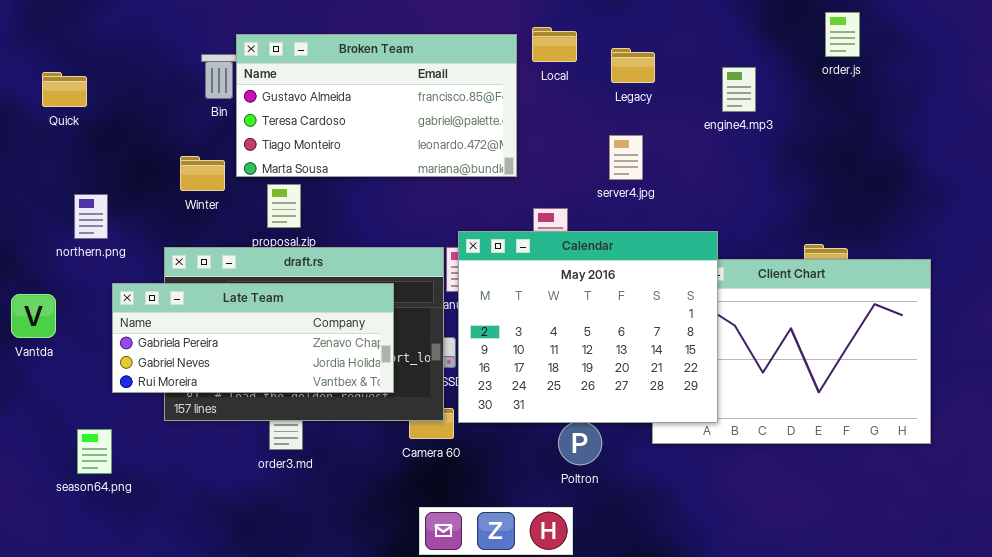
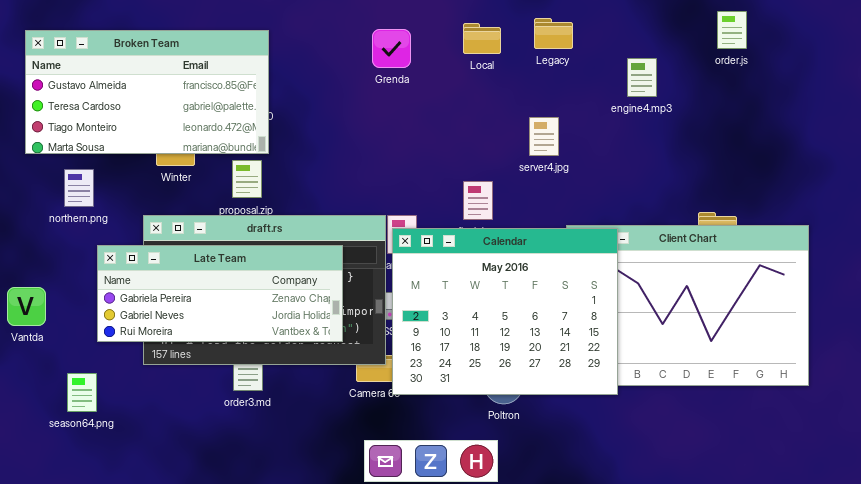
Broken Team: [236,34,517,177] -> [25,30,269,154], moved
Legacy: [611,48,655,83] -> [534,18,573,49], moved
Calendar: [458,231,718,423] -> [392,228,618,395], moved
Vantda: [11,294,56,338] -> [7,287,46,326], moved

